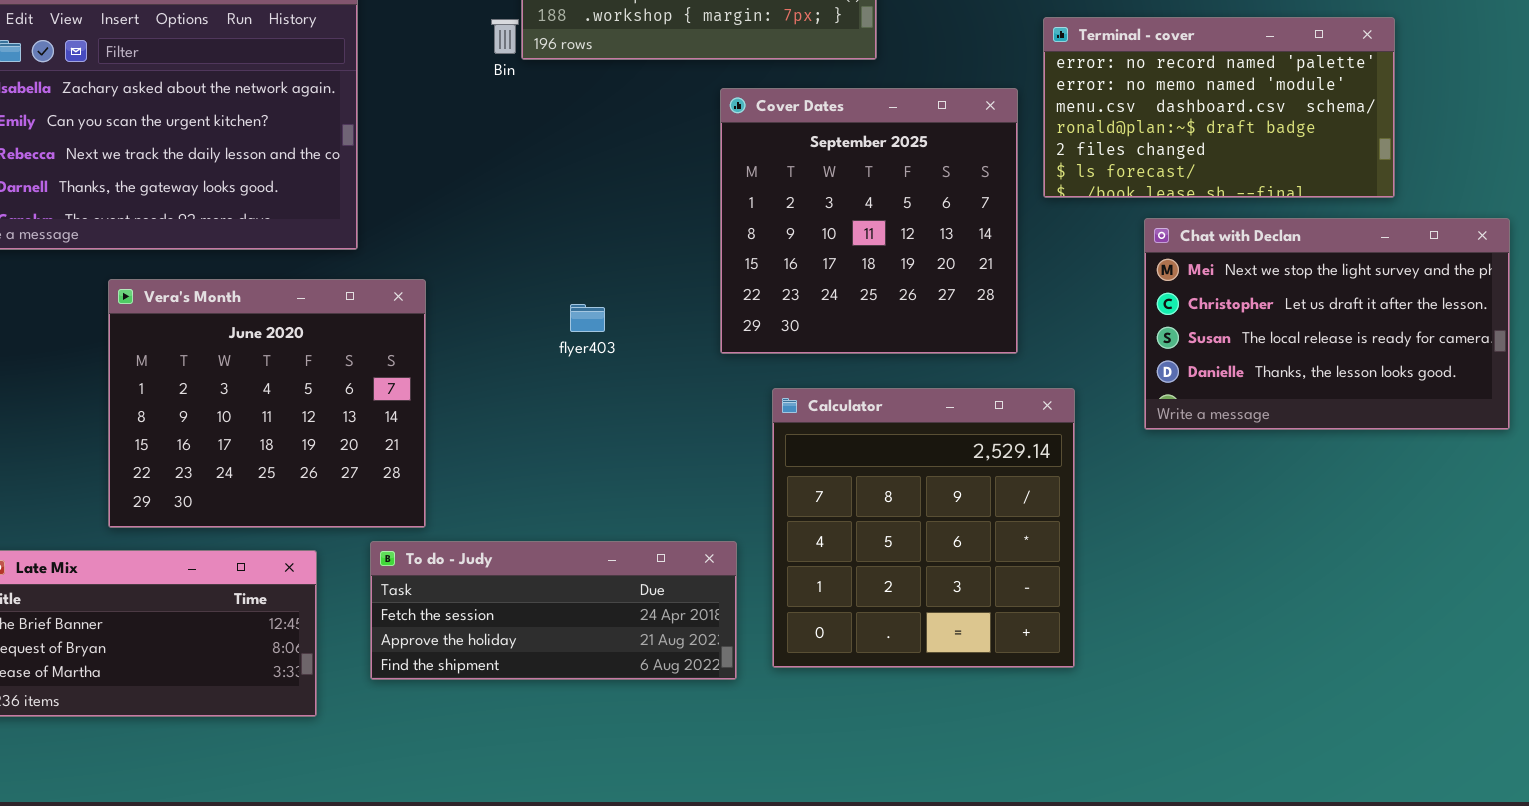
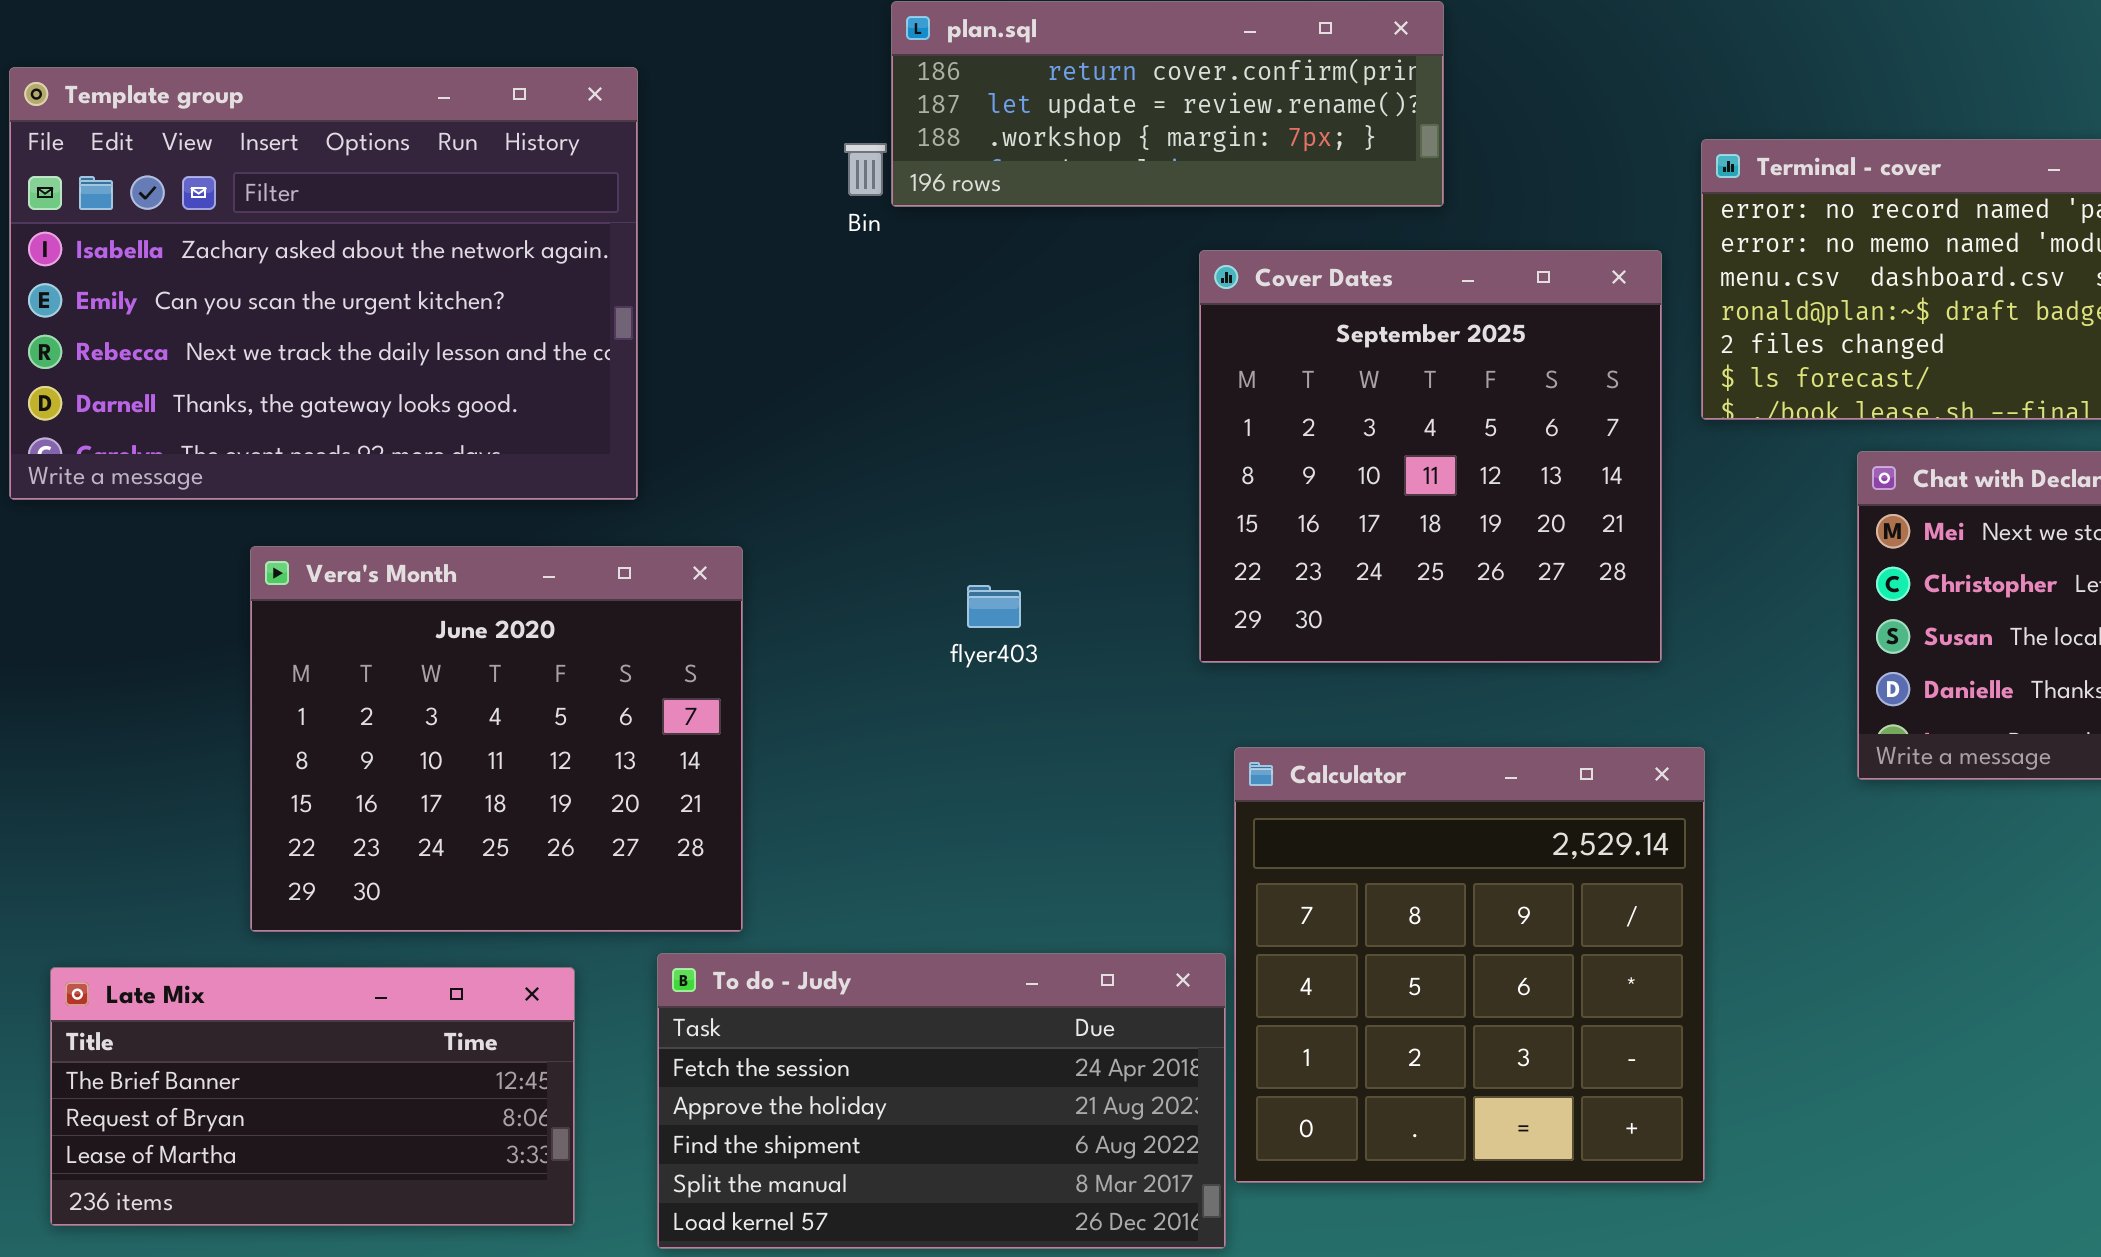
Calculator: [772,388,1075,668] -> [1234,747,1705,1183], moved
To do - Judy: [370,541,737,680] -> [657,953,1226,1249], resized

